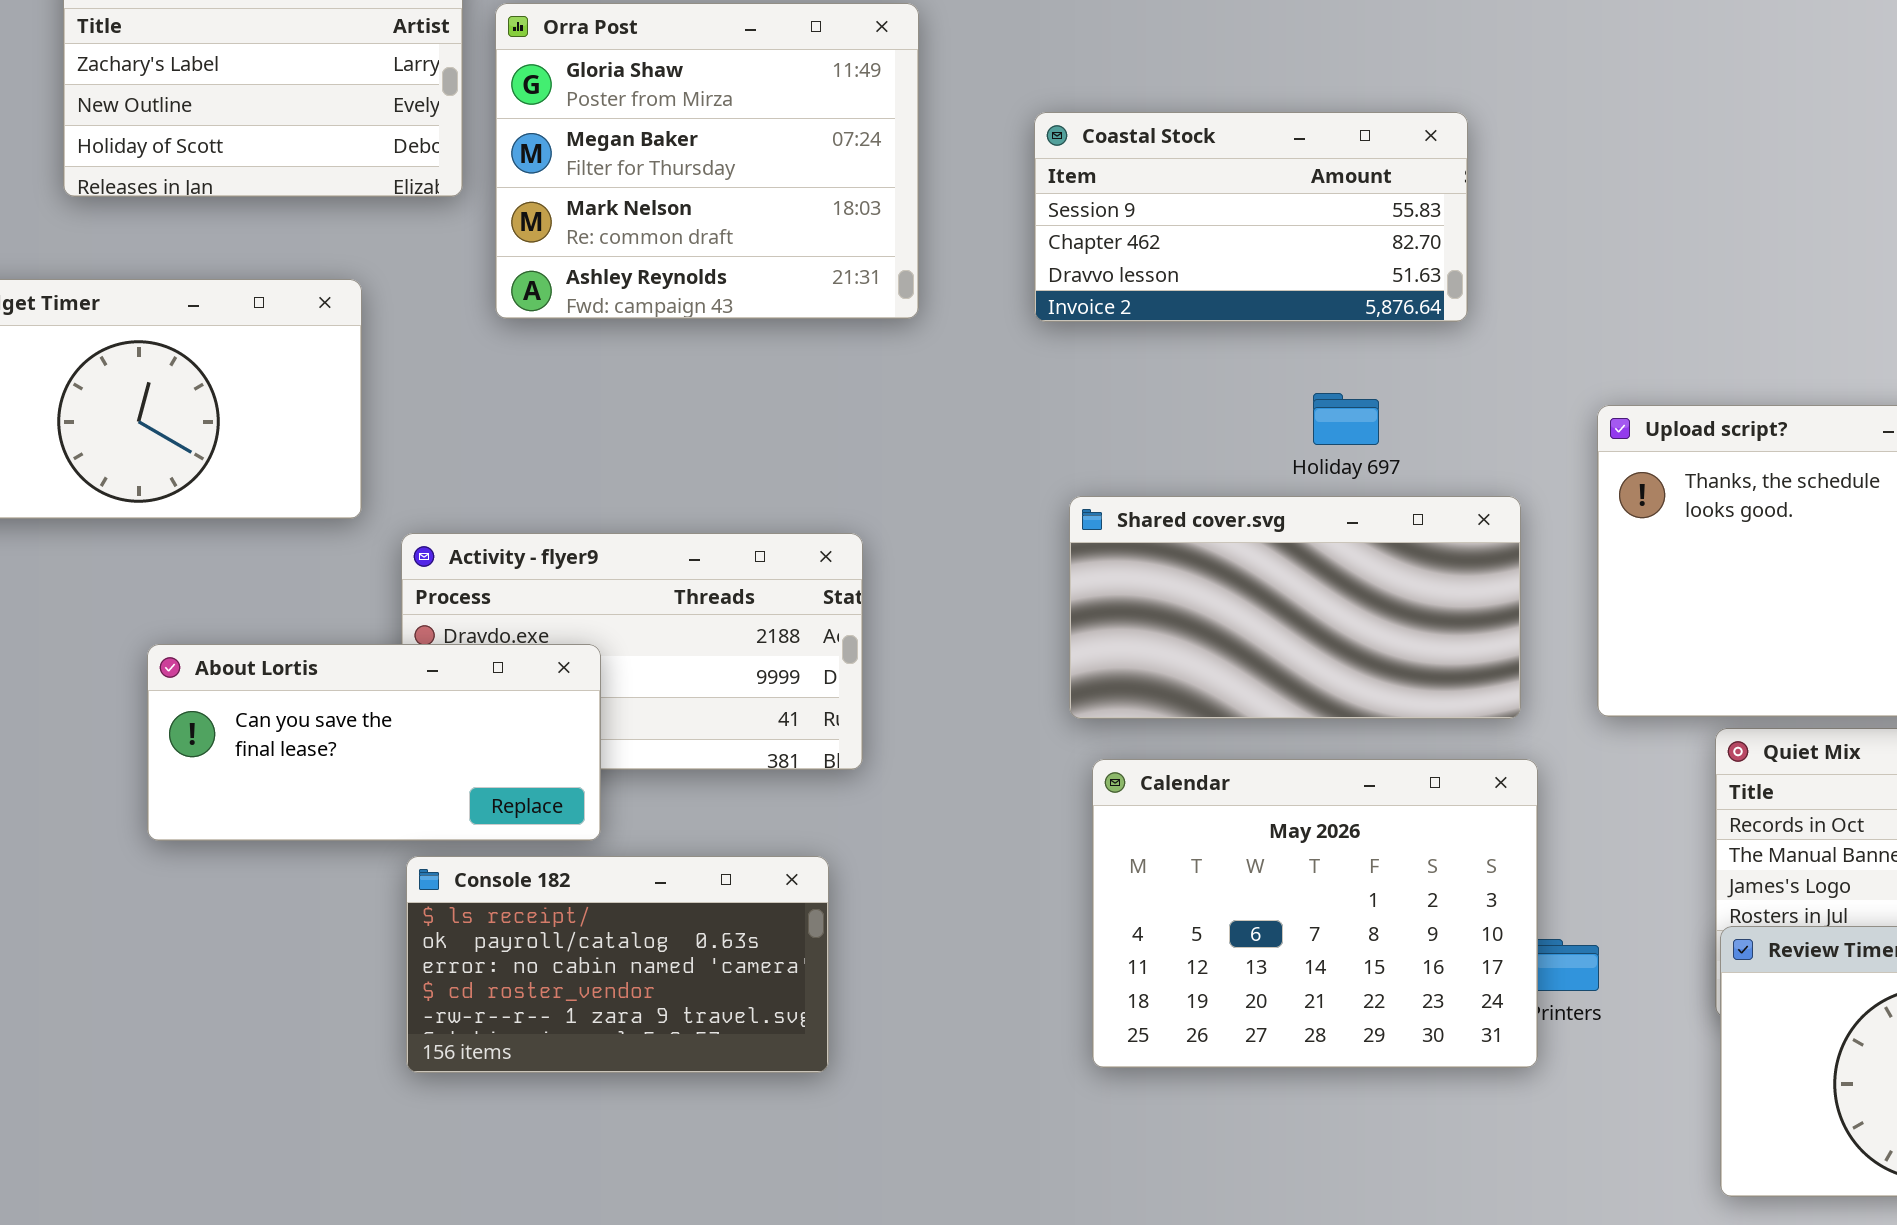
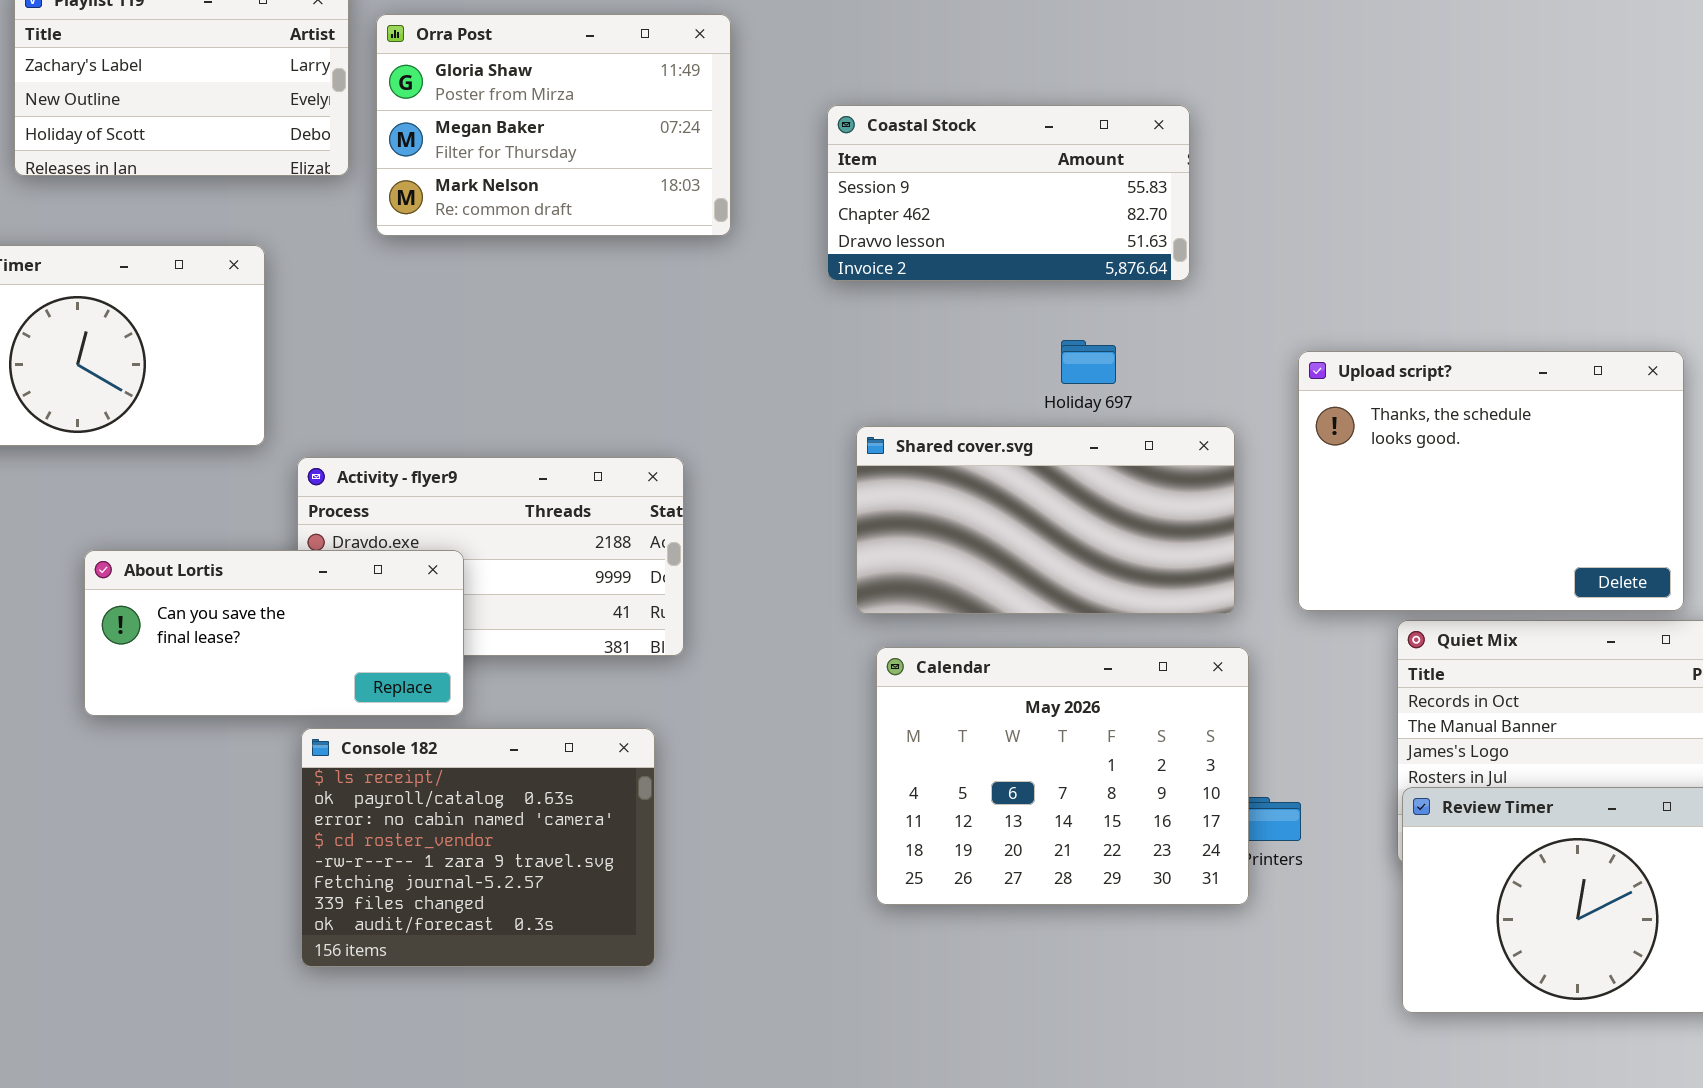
Orra Post: [495,3,919,319] -> [376,14,731,236], resized
Console 182: [406,856,829,1073] -> [301,728,655,967], resized

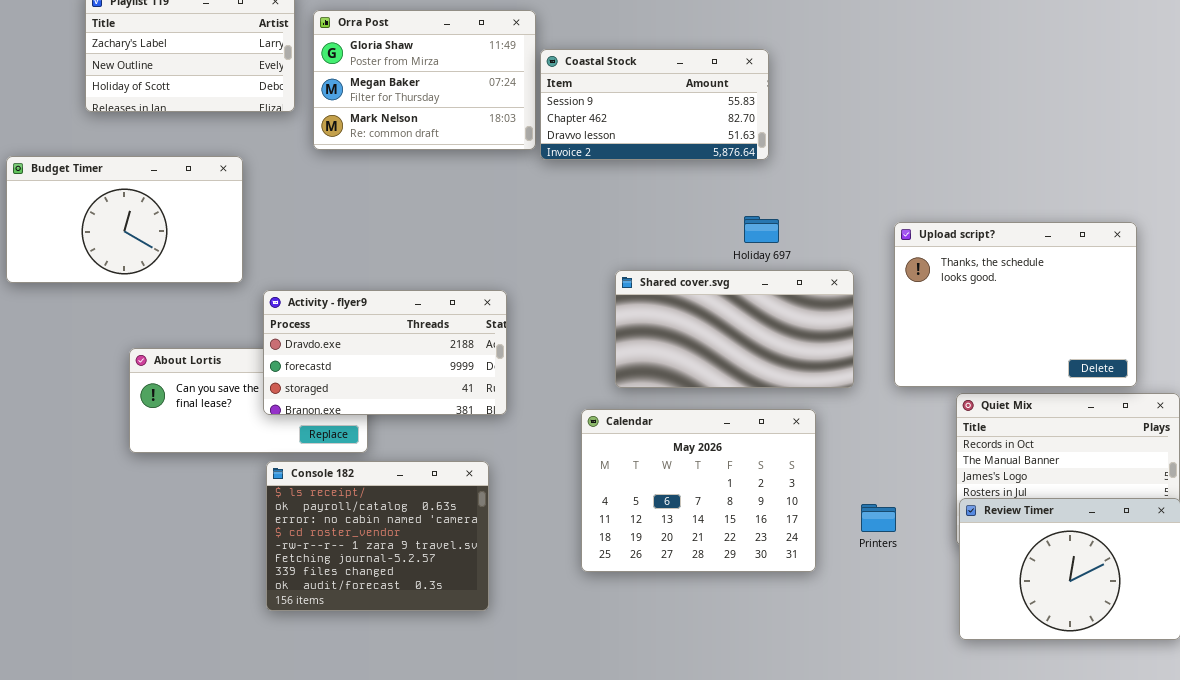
Coastal Stock: [827,105,1190,281] -> [540,49,769,160], moved
Activity - flyer9: [297,457,684,656] -> [263,290,507,415], raised
Calendar: [876,647,1249,905] -> [581,409,816,572], moved

